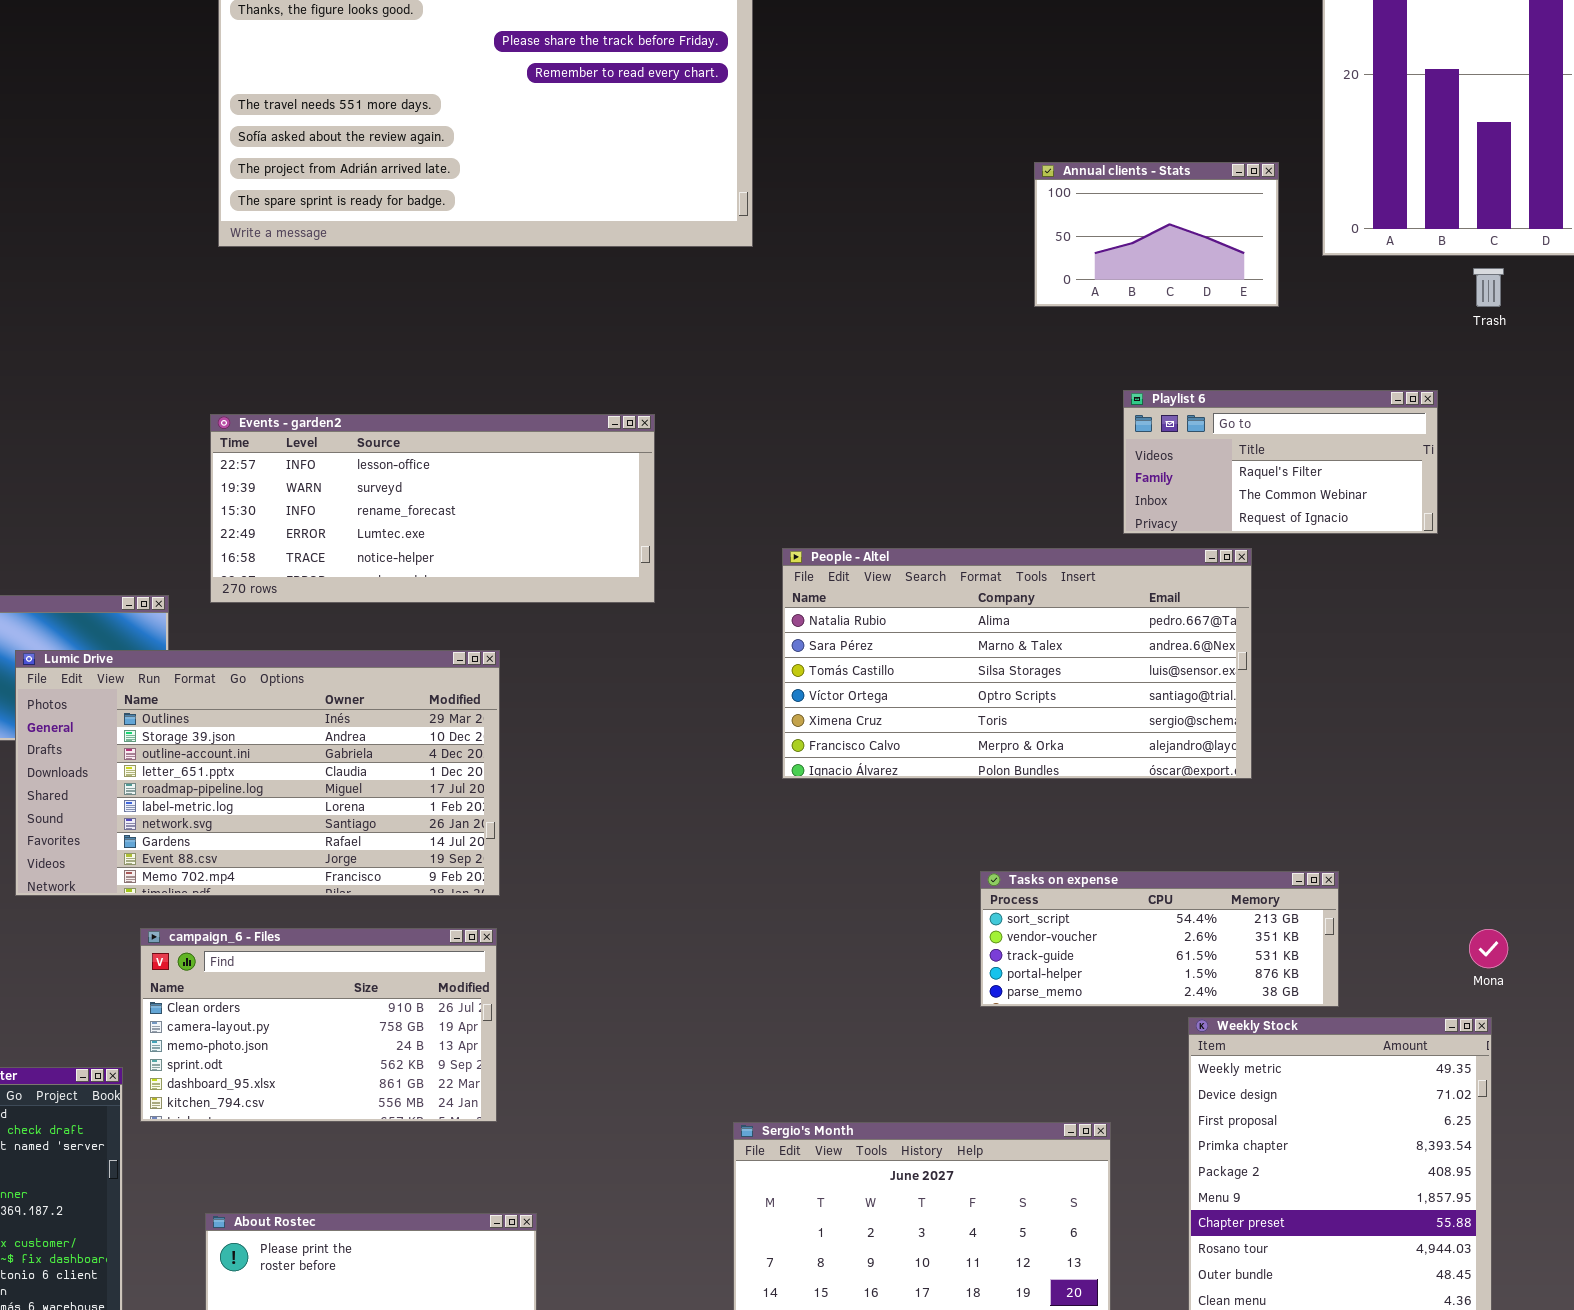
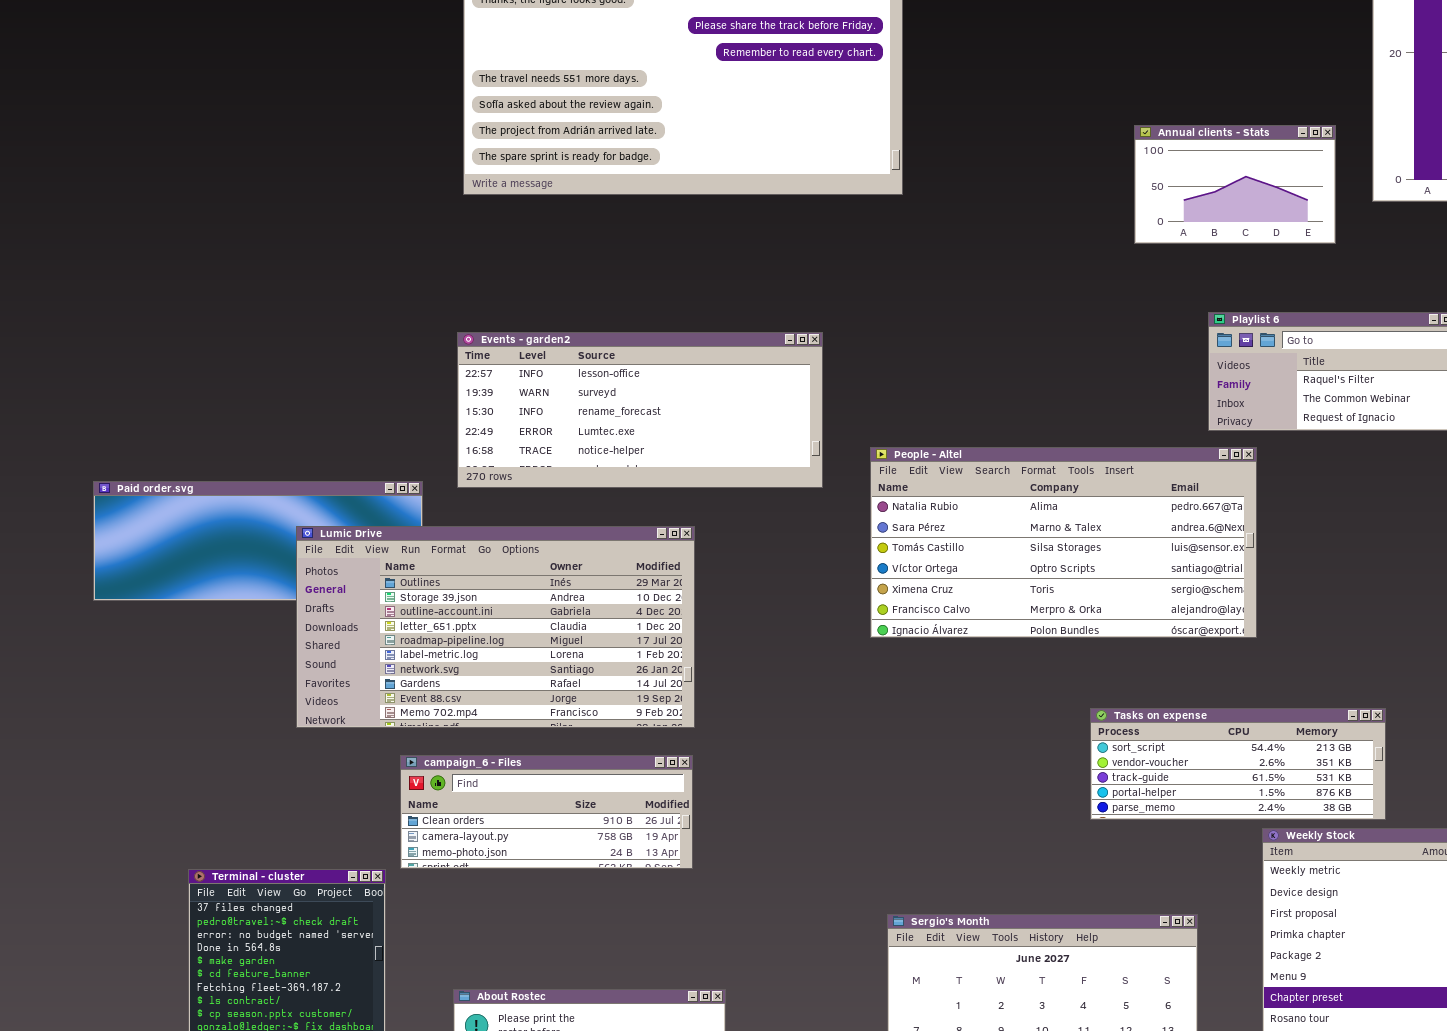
People - Altel: [782,548,1252,779] -> [870,447,1257,638], moved
campaign_6 - Files: [140,928,497,1122] -> [400,755,693,869], resized

